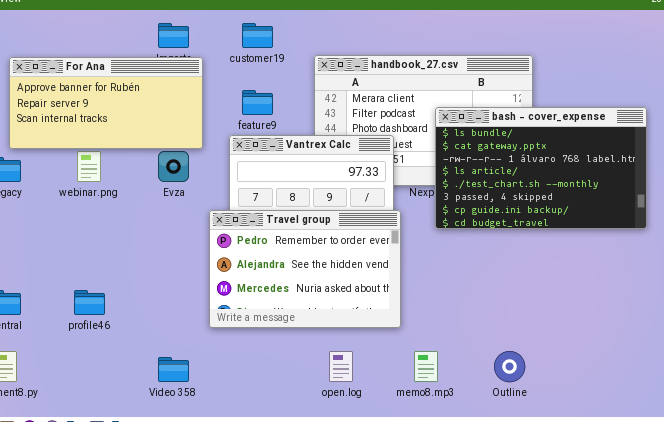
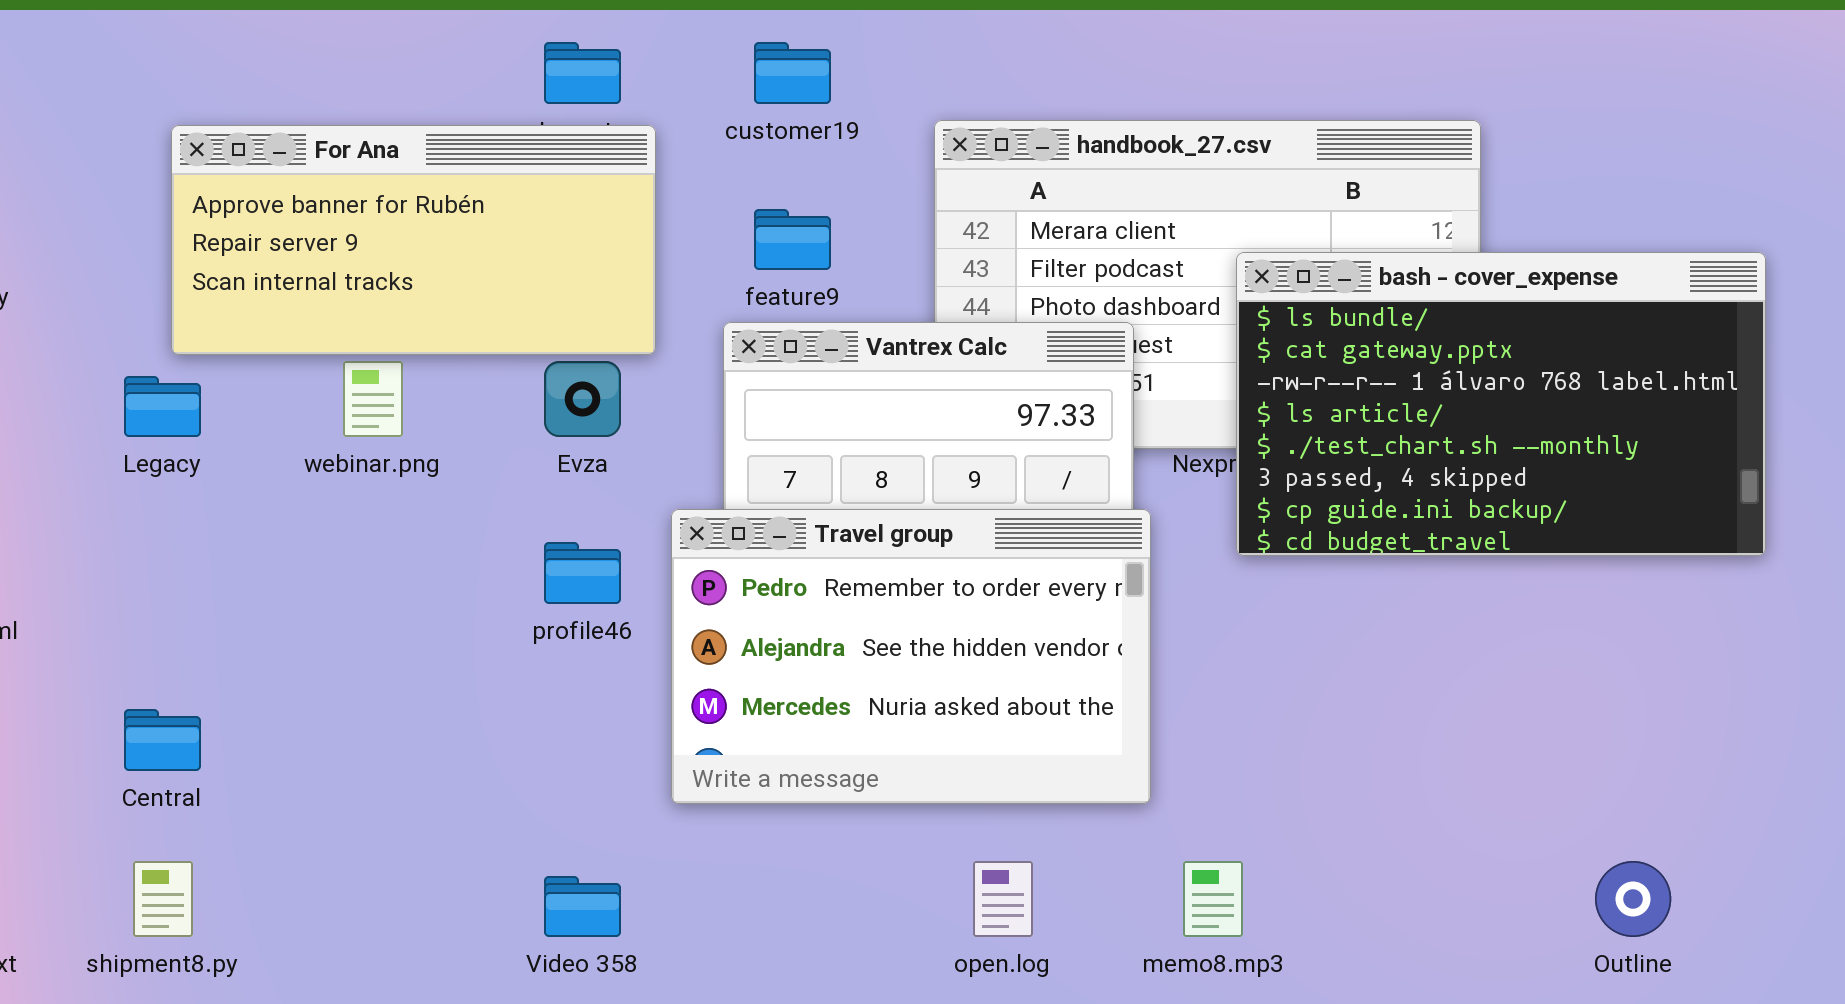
profile46: [74,290,105,315] -> [544,542,621,604], moved
Outline: [494,351,525,382] -> [1595,861,1671,937], moved

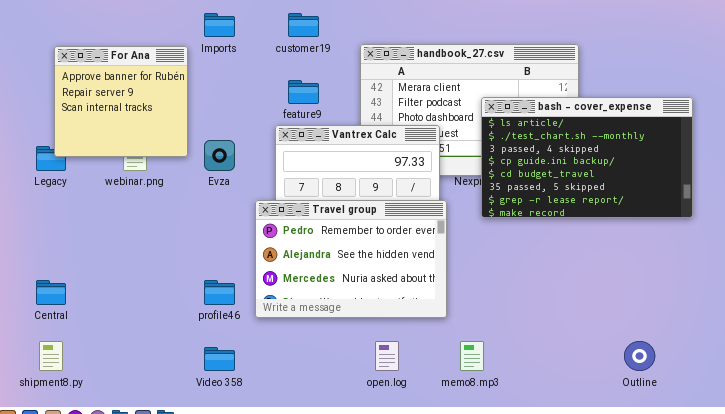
For Ana: [171,125,656,355] -> [54,46,188,157], resized
bash - cover_expense: [1236,252,1766,556] -> [481,97,693,218], scrolled down 3 rows
profile46: [544,542,621,604] -> [204,280,235,305], moved

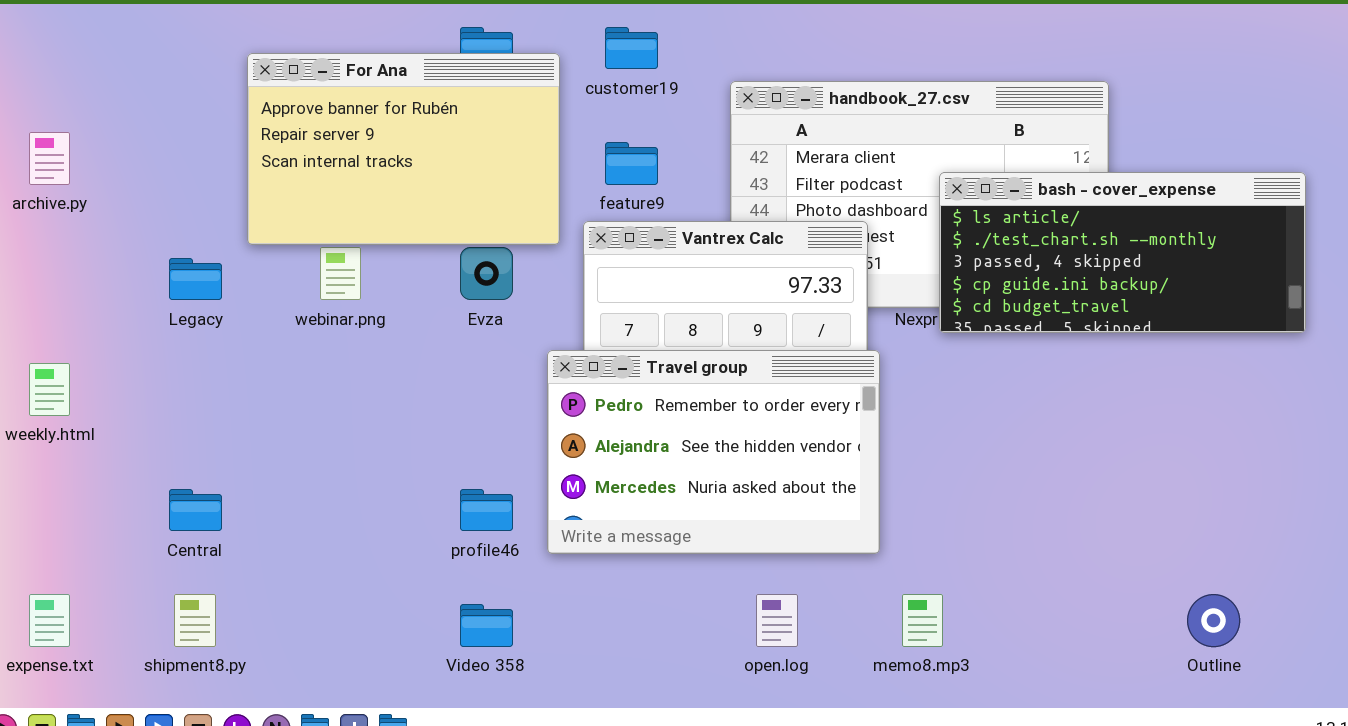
For Ana: [54,46,188,157] -> [247,53,560,245], moved, resized
bash - cover_expense: [481,97,693,218] -> [939,172,1306,333], resized

